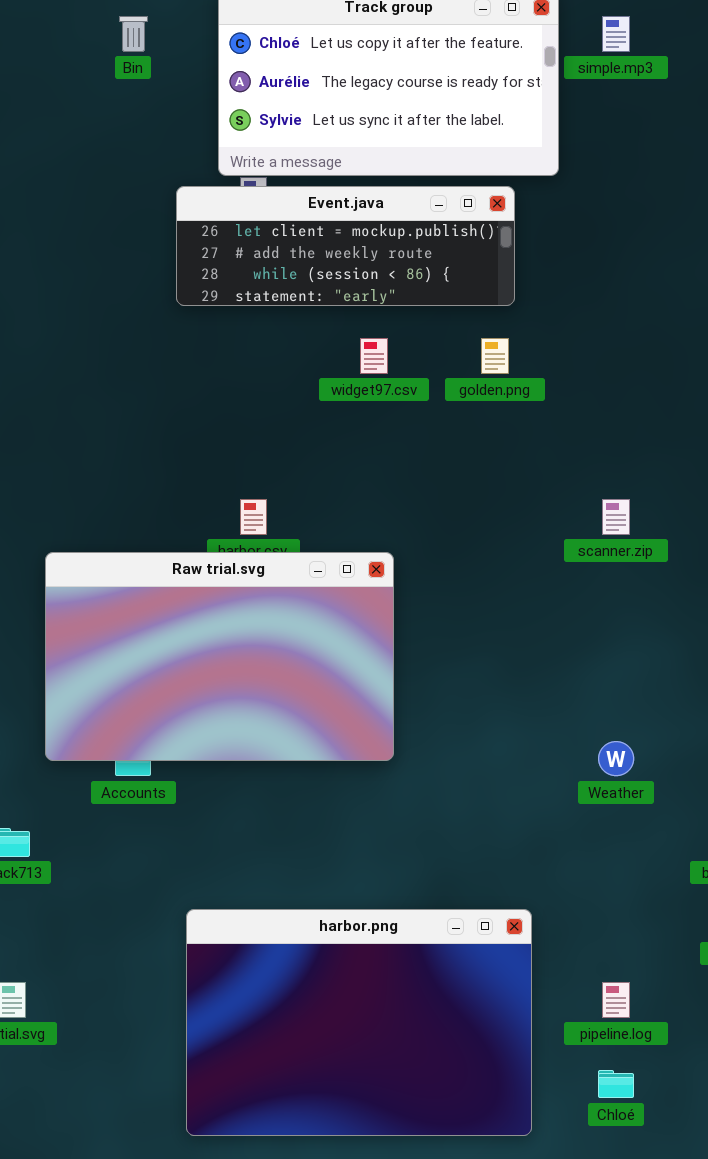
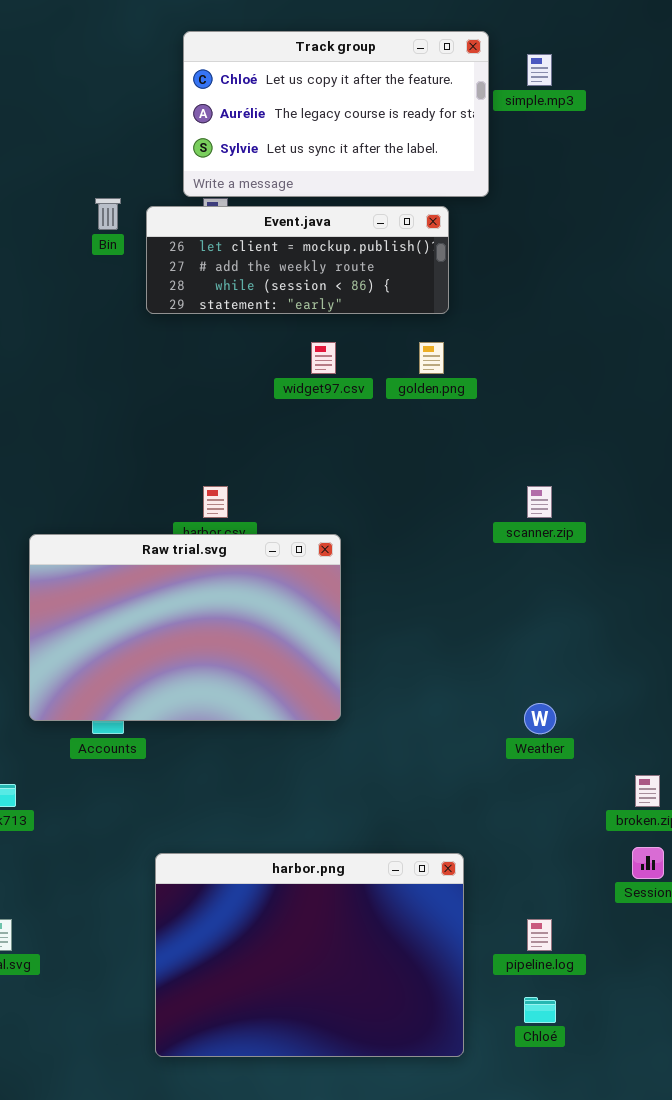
Bin: [119,16,148,52] -> [95,198,121,230], moved

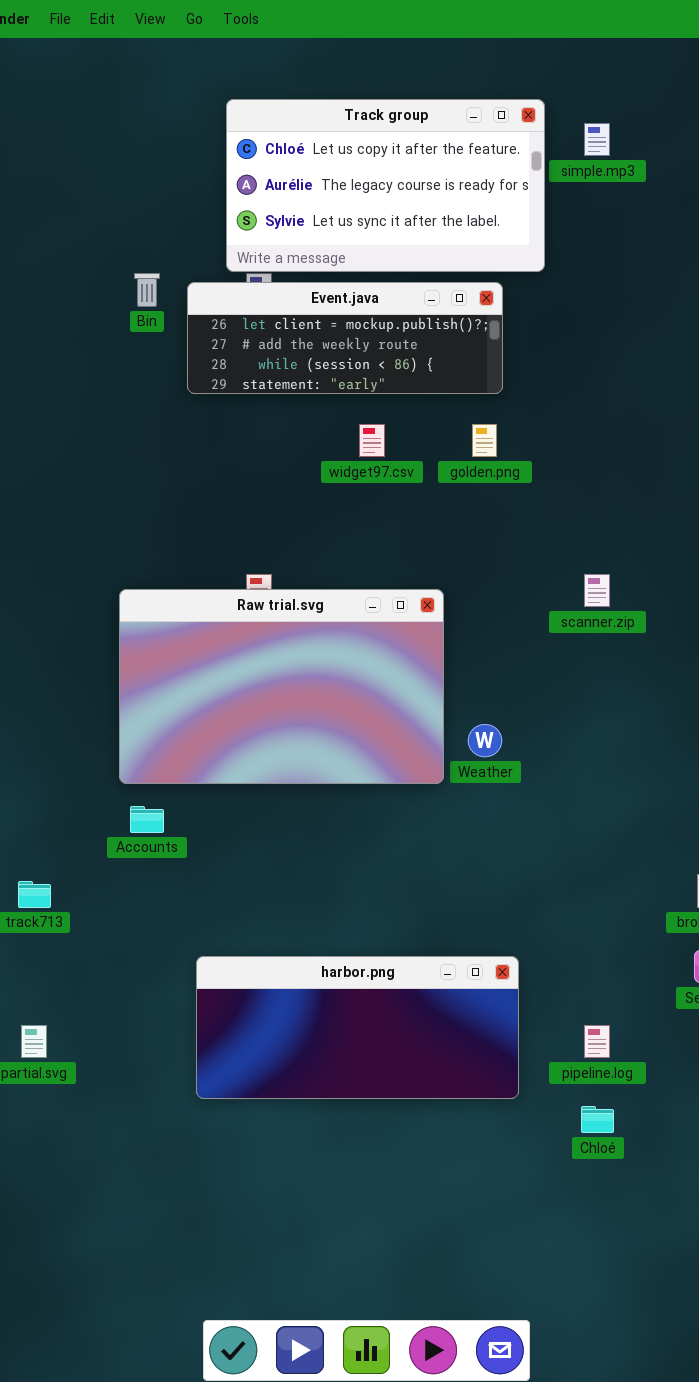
Raw trial.svg: [29,534,341,721] -> [119,589,444,784], moved
Weather: [524,703,556,734] -> [468,724,502,757], moved
harbor.png: [155,853,464,1057] -> [196,956,519,1099], resized

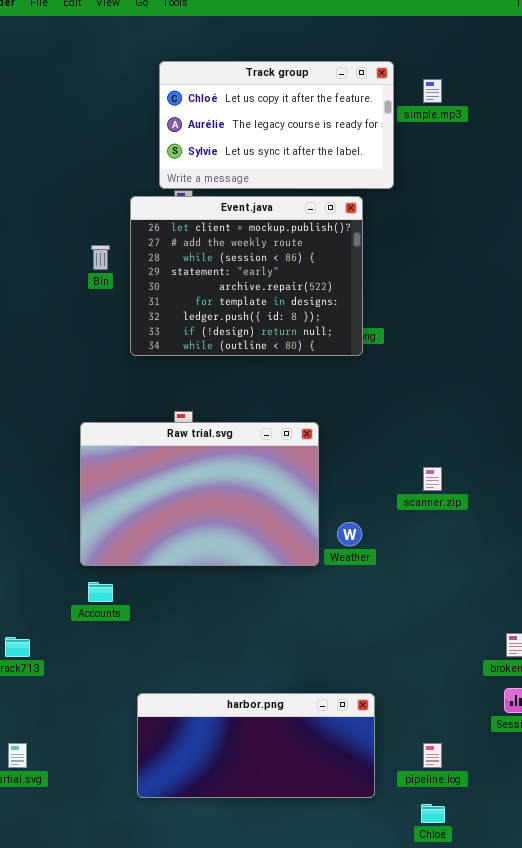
Bin: [134,273,160,307] -> [91,245,110,270], moved
Event.java: [187,282,503,394] -> [130,196,363,356], resized
scanner.zip: [584,574,610,607] -> [423,467,442,491], moved

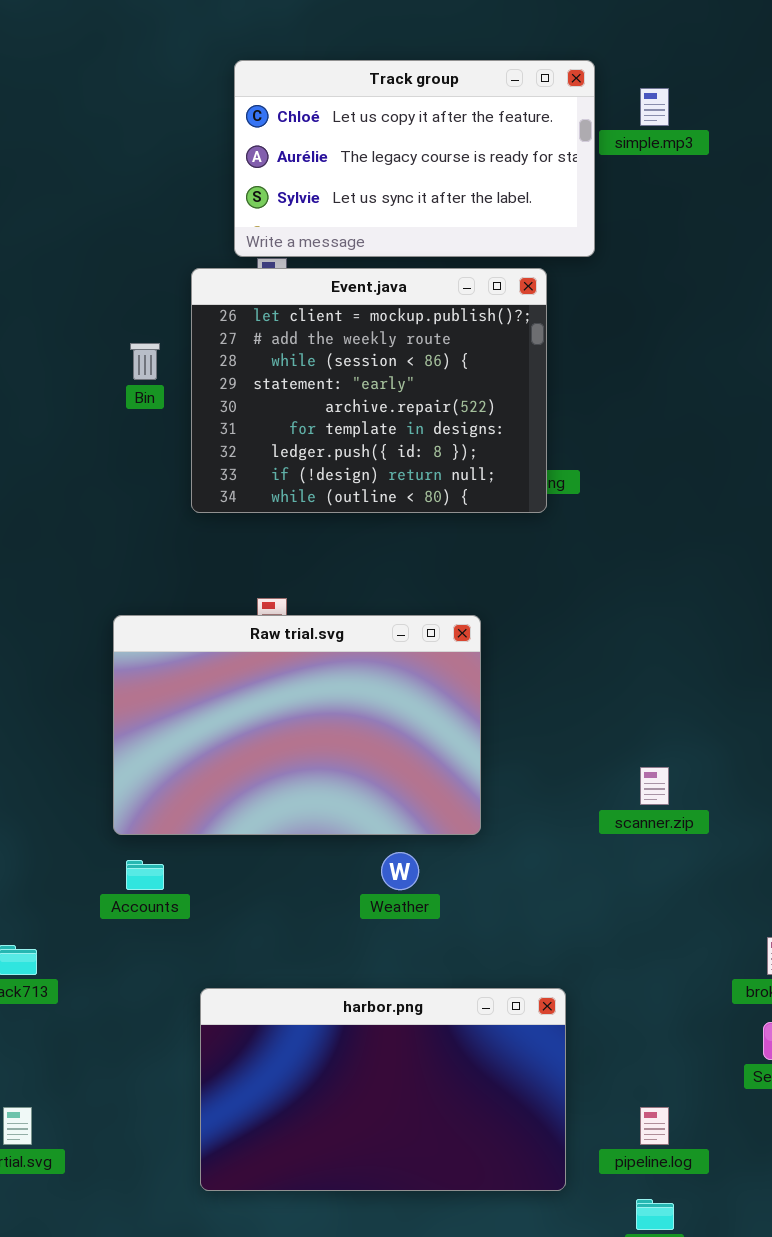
scanner.zip: [423,467,442,491] -> [640,767,669,805], moved
Weather: [337,522,362,546] -> [381,852,419,890], moved
harbor.png: [137,693,375,798] -> [200,988,566,1191], resized

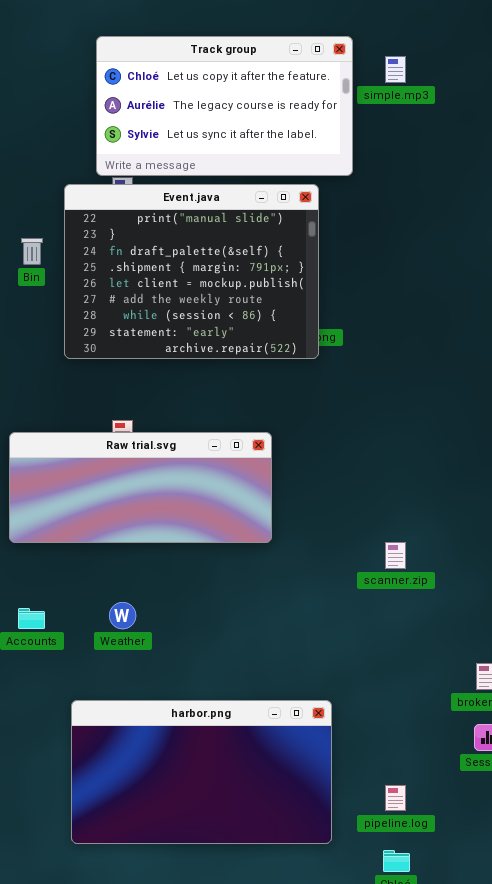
Event.java: [191,268,547,513] -> [64,184,319,359], scrolled up 4 rows
Raw trial.svg: [113,615,481,835] -> [9,432,272,543], resized
Weather: [381,852,419,890] -> [109,602,136,629], moved

